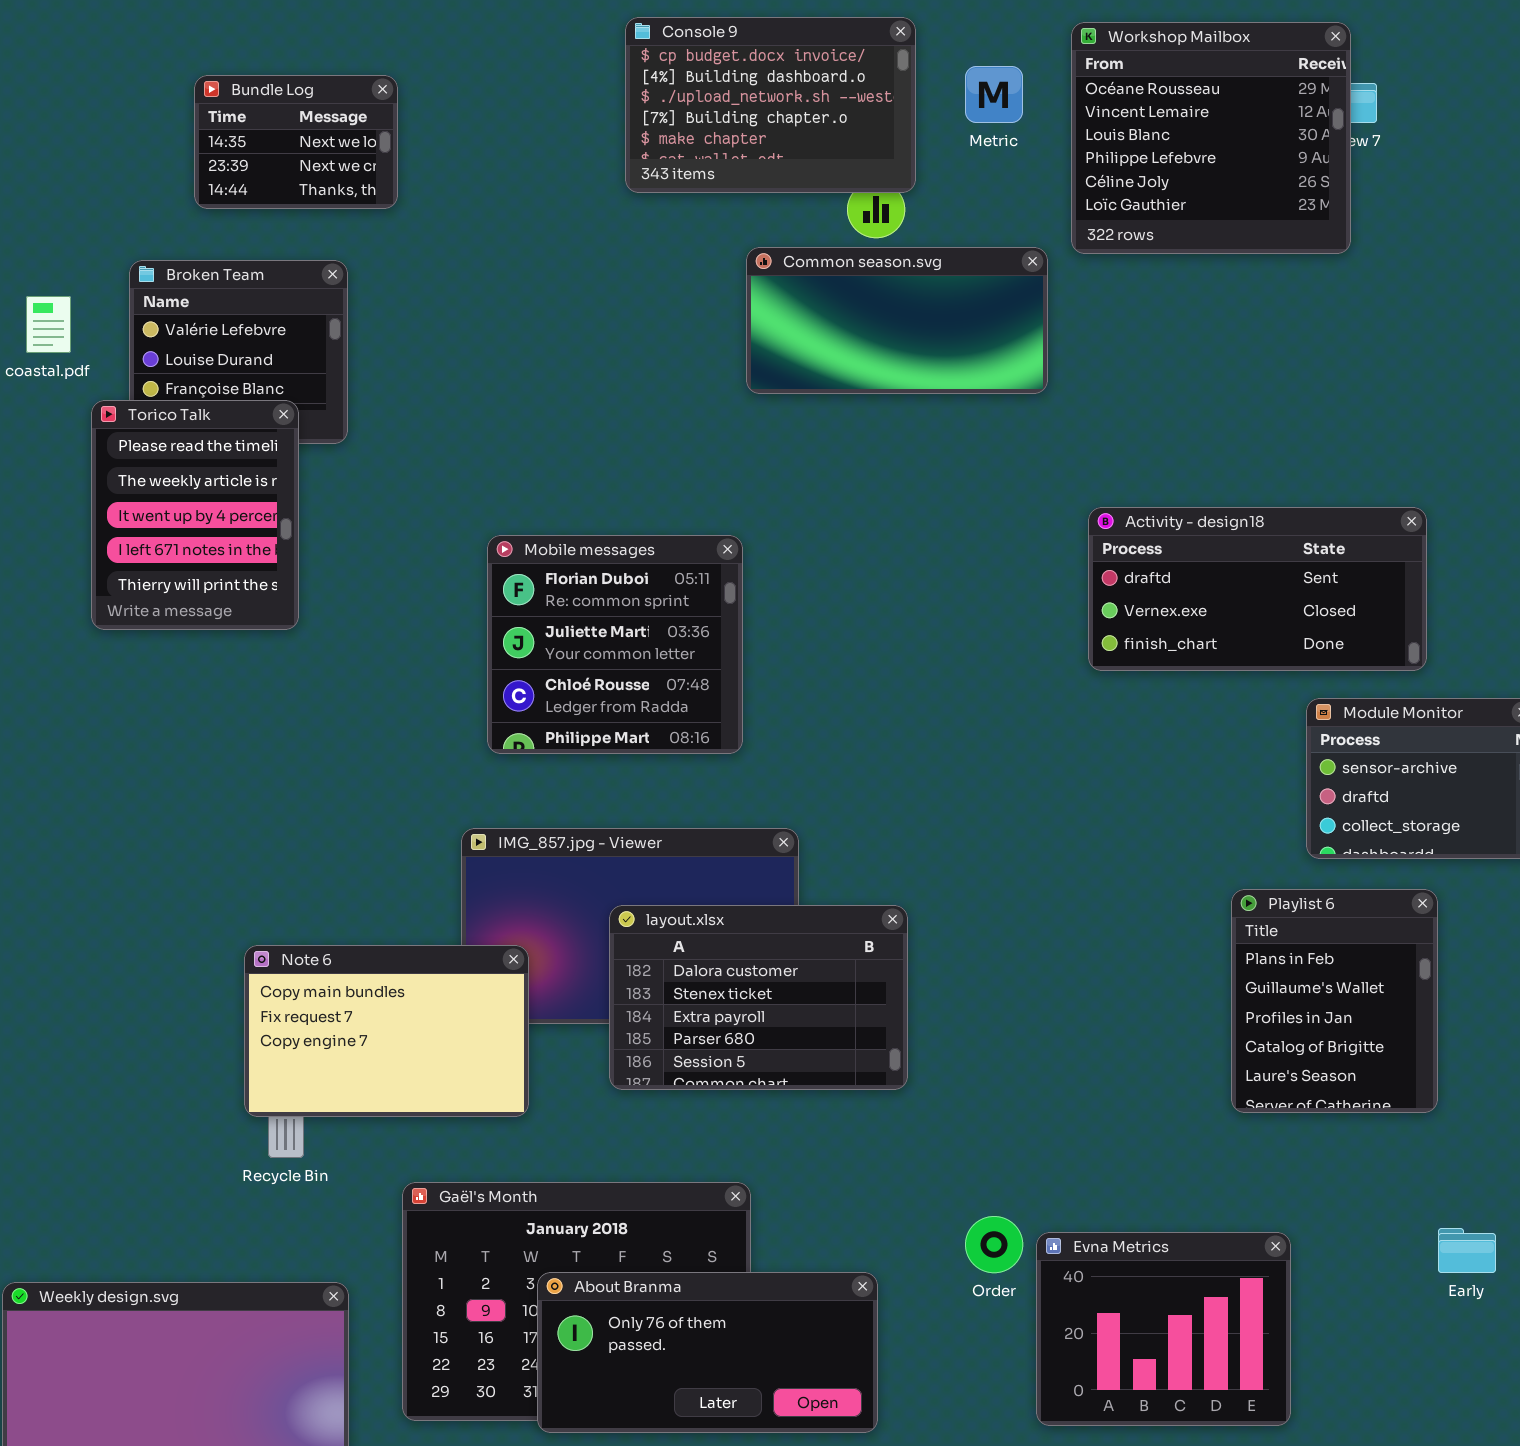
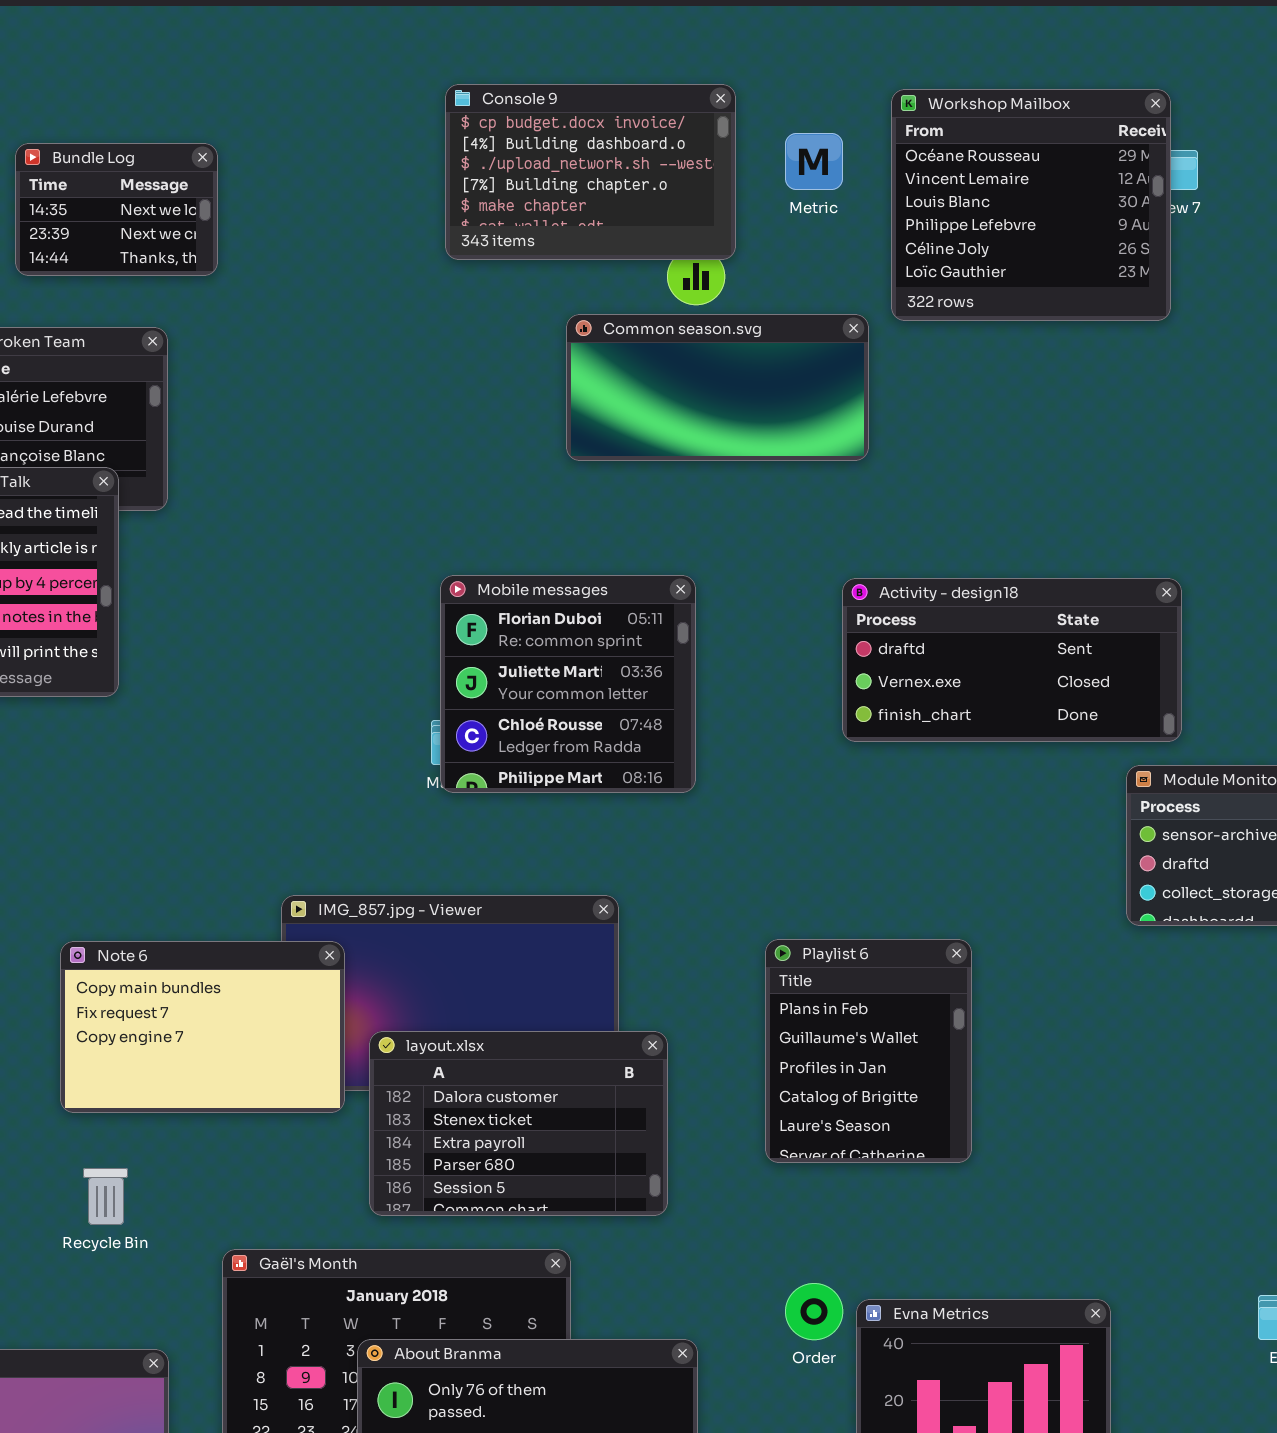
Activity - design18: [1088,507,1427,671] -> [842,578,1182,742], moved
Mobile messages: [487,535,743,754] -> [440,575,696,793], moved
Playlist 6: [1231,889,1438,1113] -> [765,939,972,1163], moved
layout.xlsx: [609,905,908,1090] -> [369,1031,668,1216], moved
Note 6: [244,945,529,1117] -> [60,941,345,1113], moved

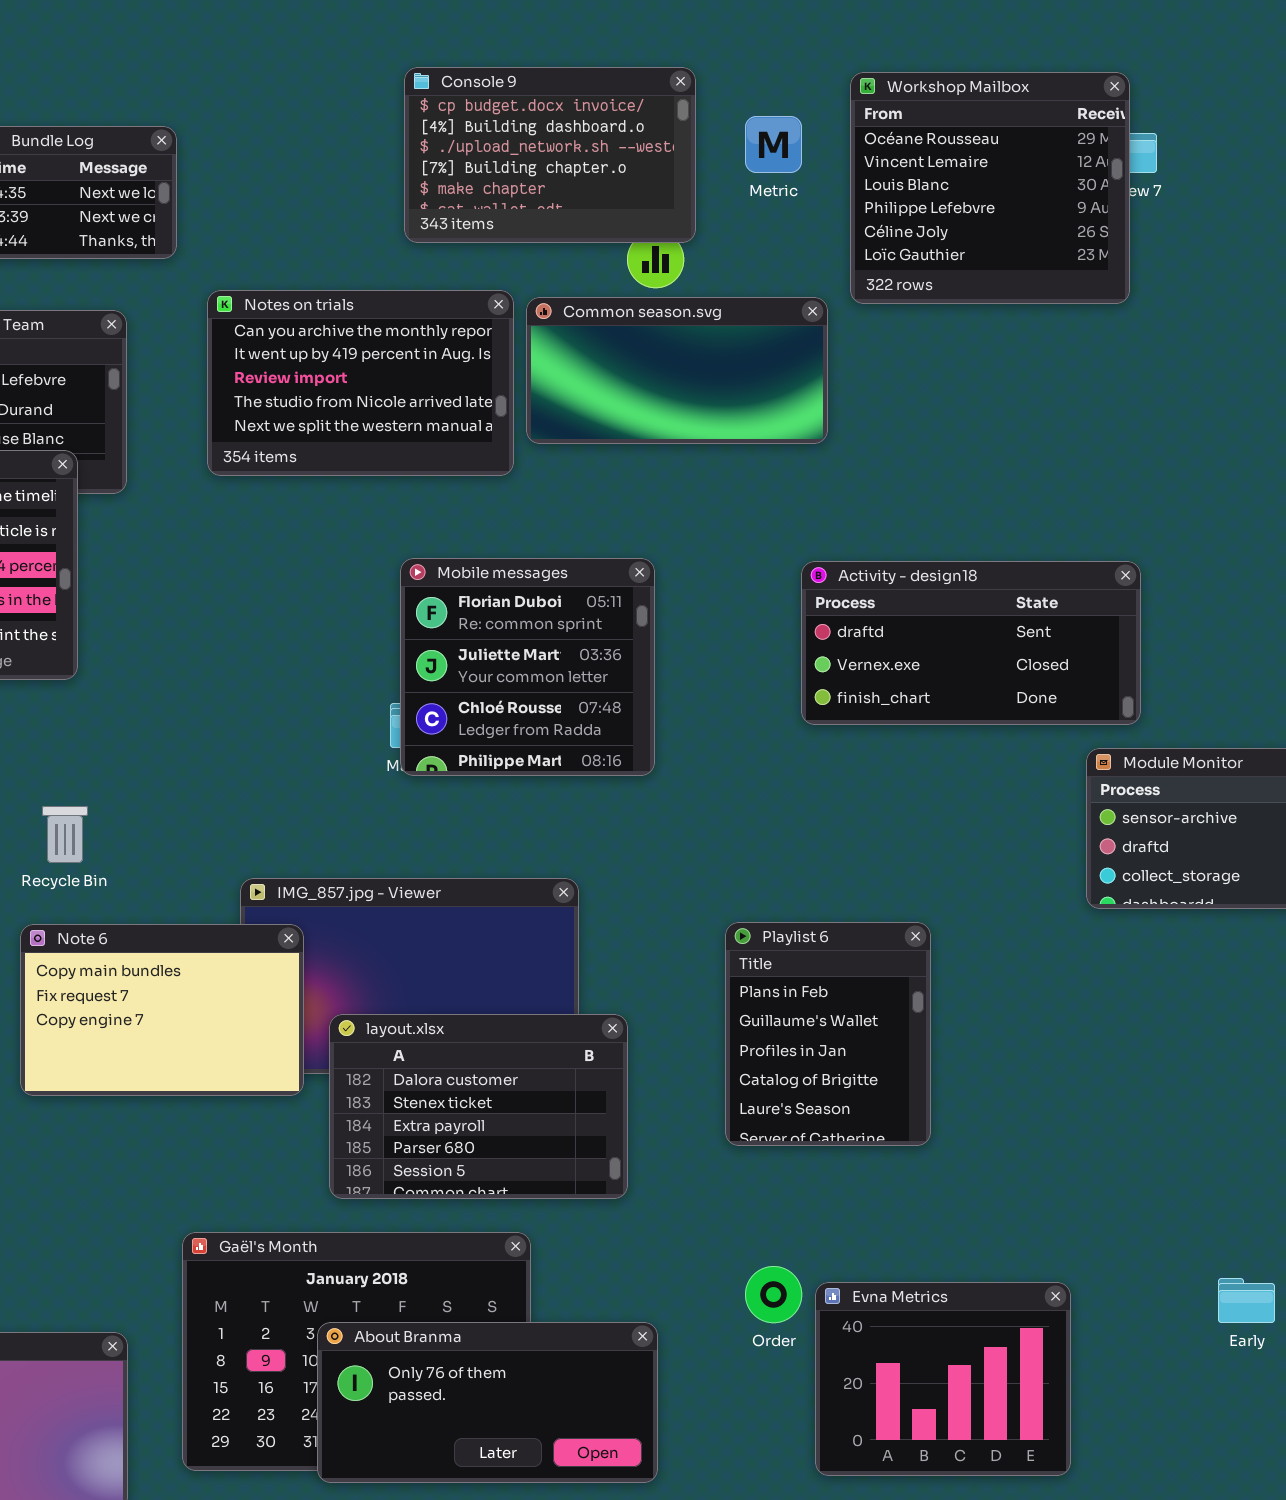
Notes on trials: none -> [207,290,514,476], opened
Recycle Bin: [83,1168,128,1225] -> [42,806,88,863], moved

